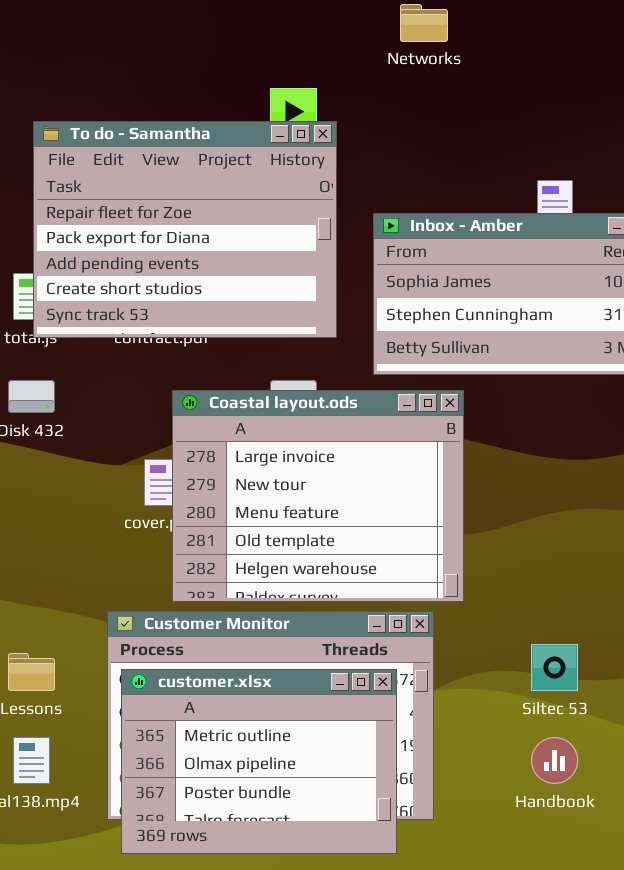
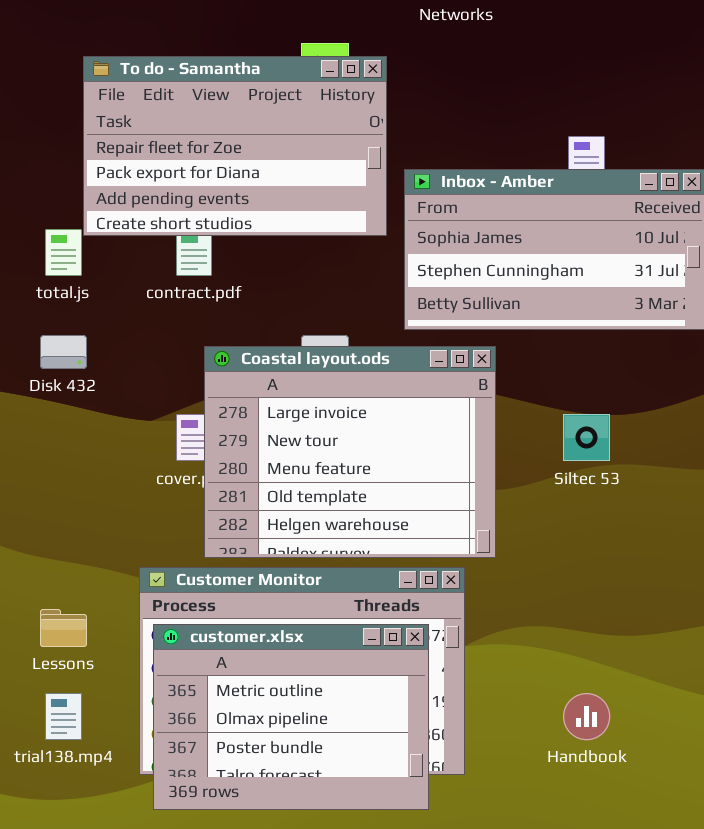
To do - Samantha: [33,121,337,338] -> [83,56,387,236], moved, resized
Siltec 53: [531,644,578,691] -> [563,414,610,461], moved

